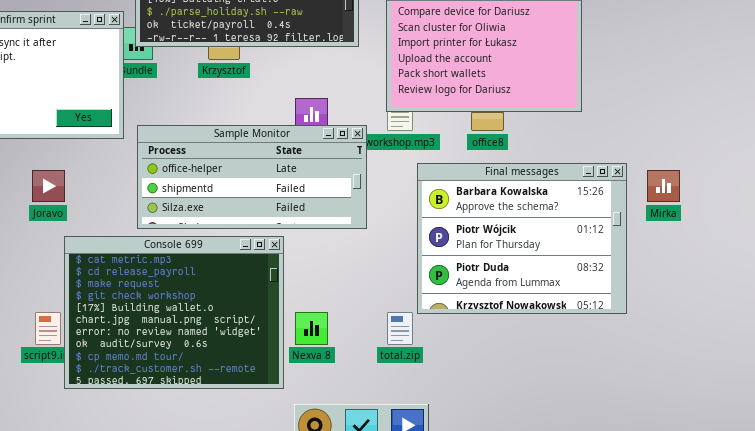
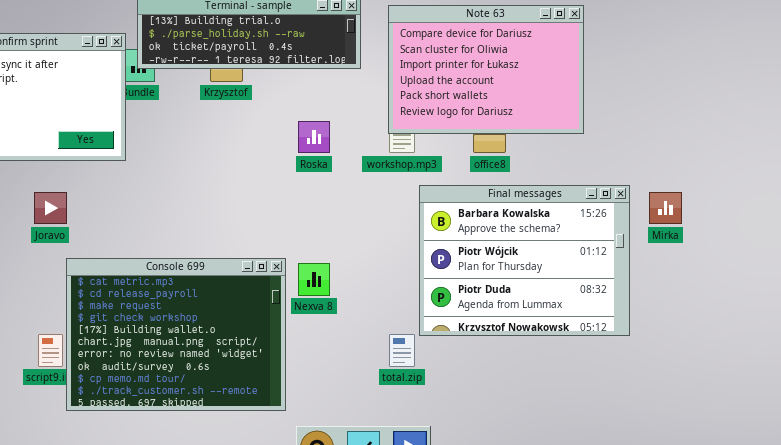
Sample Monitor: [137,125,367,229] -> none, closed
Nexva 8: [295,312,328,345] -> [298,263,330,296], moved

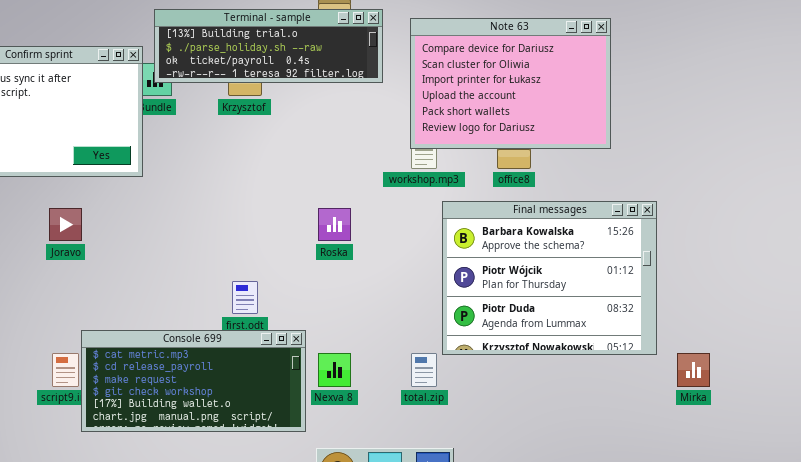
Roska: [298,121,330,153] -> [318,208,351,241], moved
Mirka: [649,192,682,224] -> [677,353,710,387], moved
Console 699: [66,258,286,411] -> [81,330,306,432], resized
Nexva 8: [298,263,330,296] -> [318,353,351,387], moved

